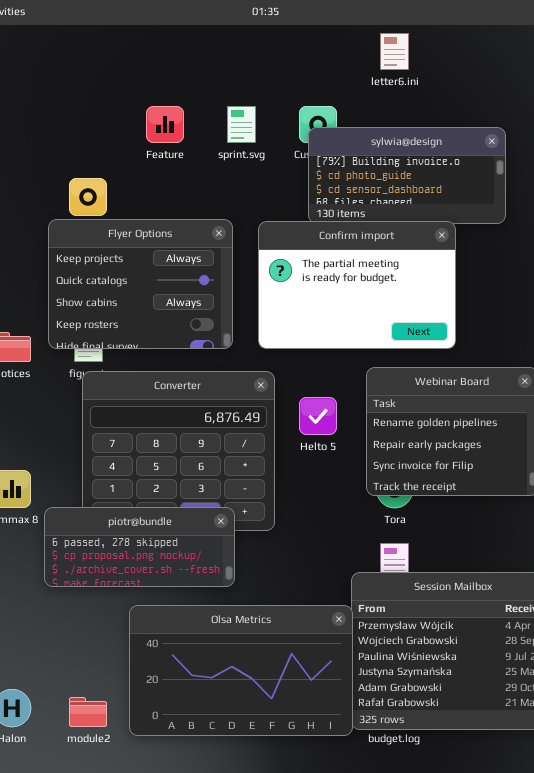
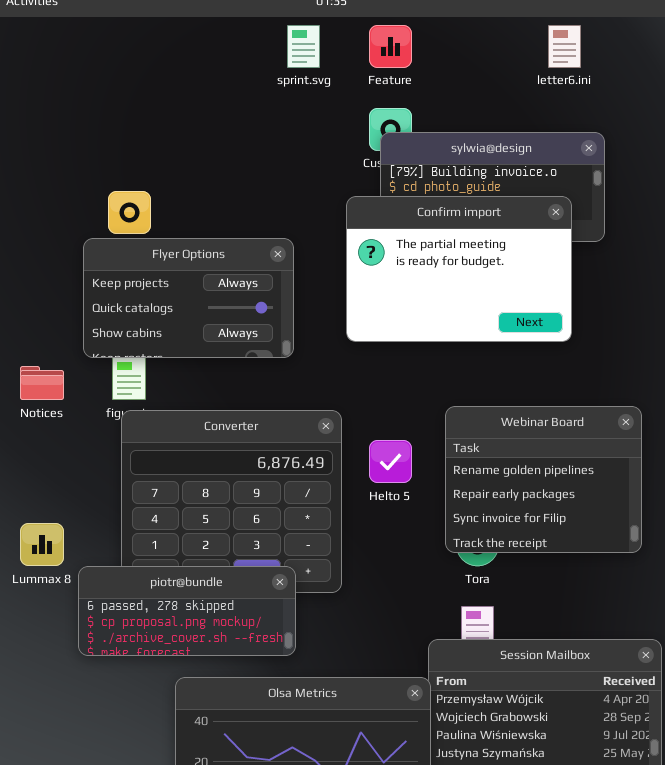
letter6.ini: [380,33,409,70] -> [548,25,581,68], moved
Feature: [146,106,184,143] -> [369,25,412,68], moved
sprint.svg: [227,106,256,143] -> [287,25,320,68], moved
Flyer Options: [48,219,233,349] -> [83,238,294,358], resized
Confirm import: [258,221,456,349] -> [346,196,572,342], moved

